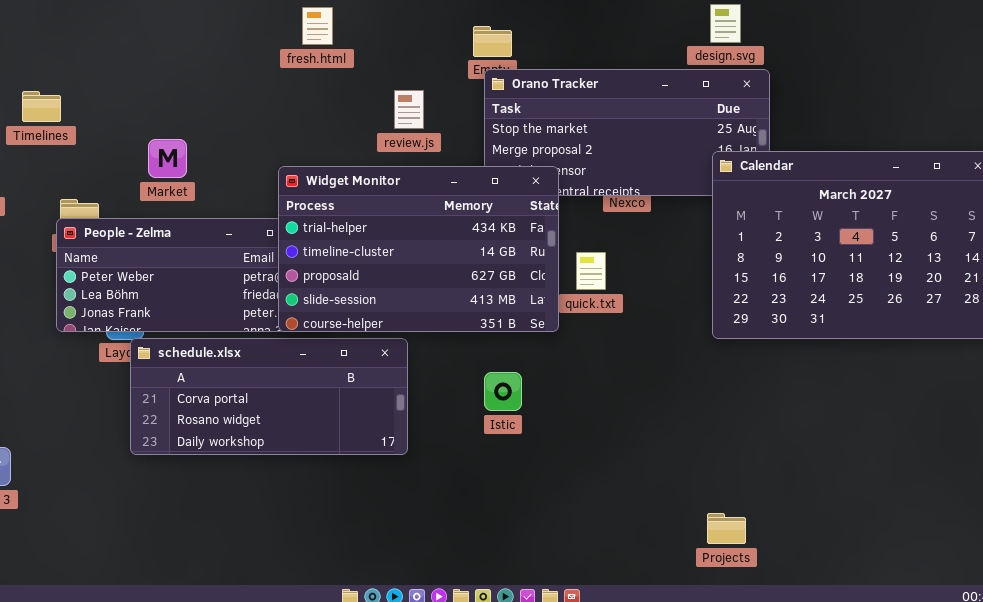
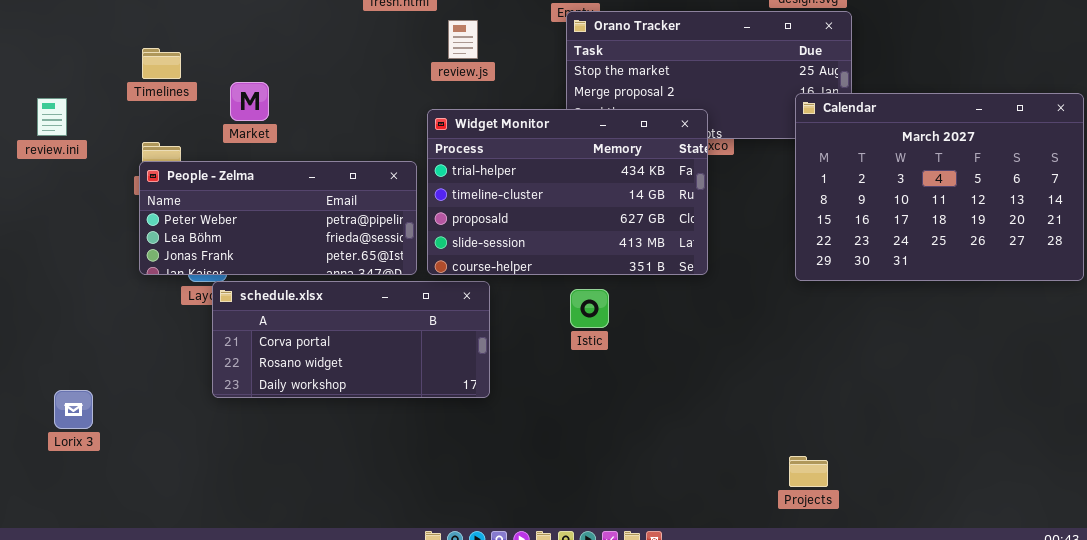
review.js: [394,90,424,129] -> [448,20,478,59], moved
Timelines: [22,91,61,122] -> [142,48,181,79], moved
Widget Monitor: [278,166,559,332] -> [427,109,708,275], moved
Istic: [484,372,522,411] -> [570,289,609,328], moved

